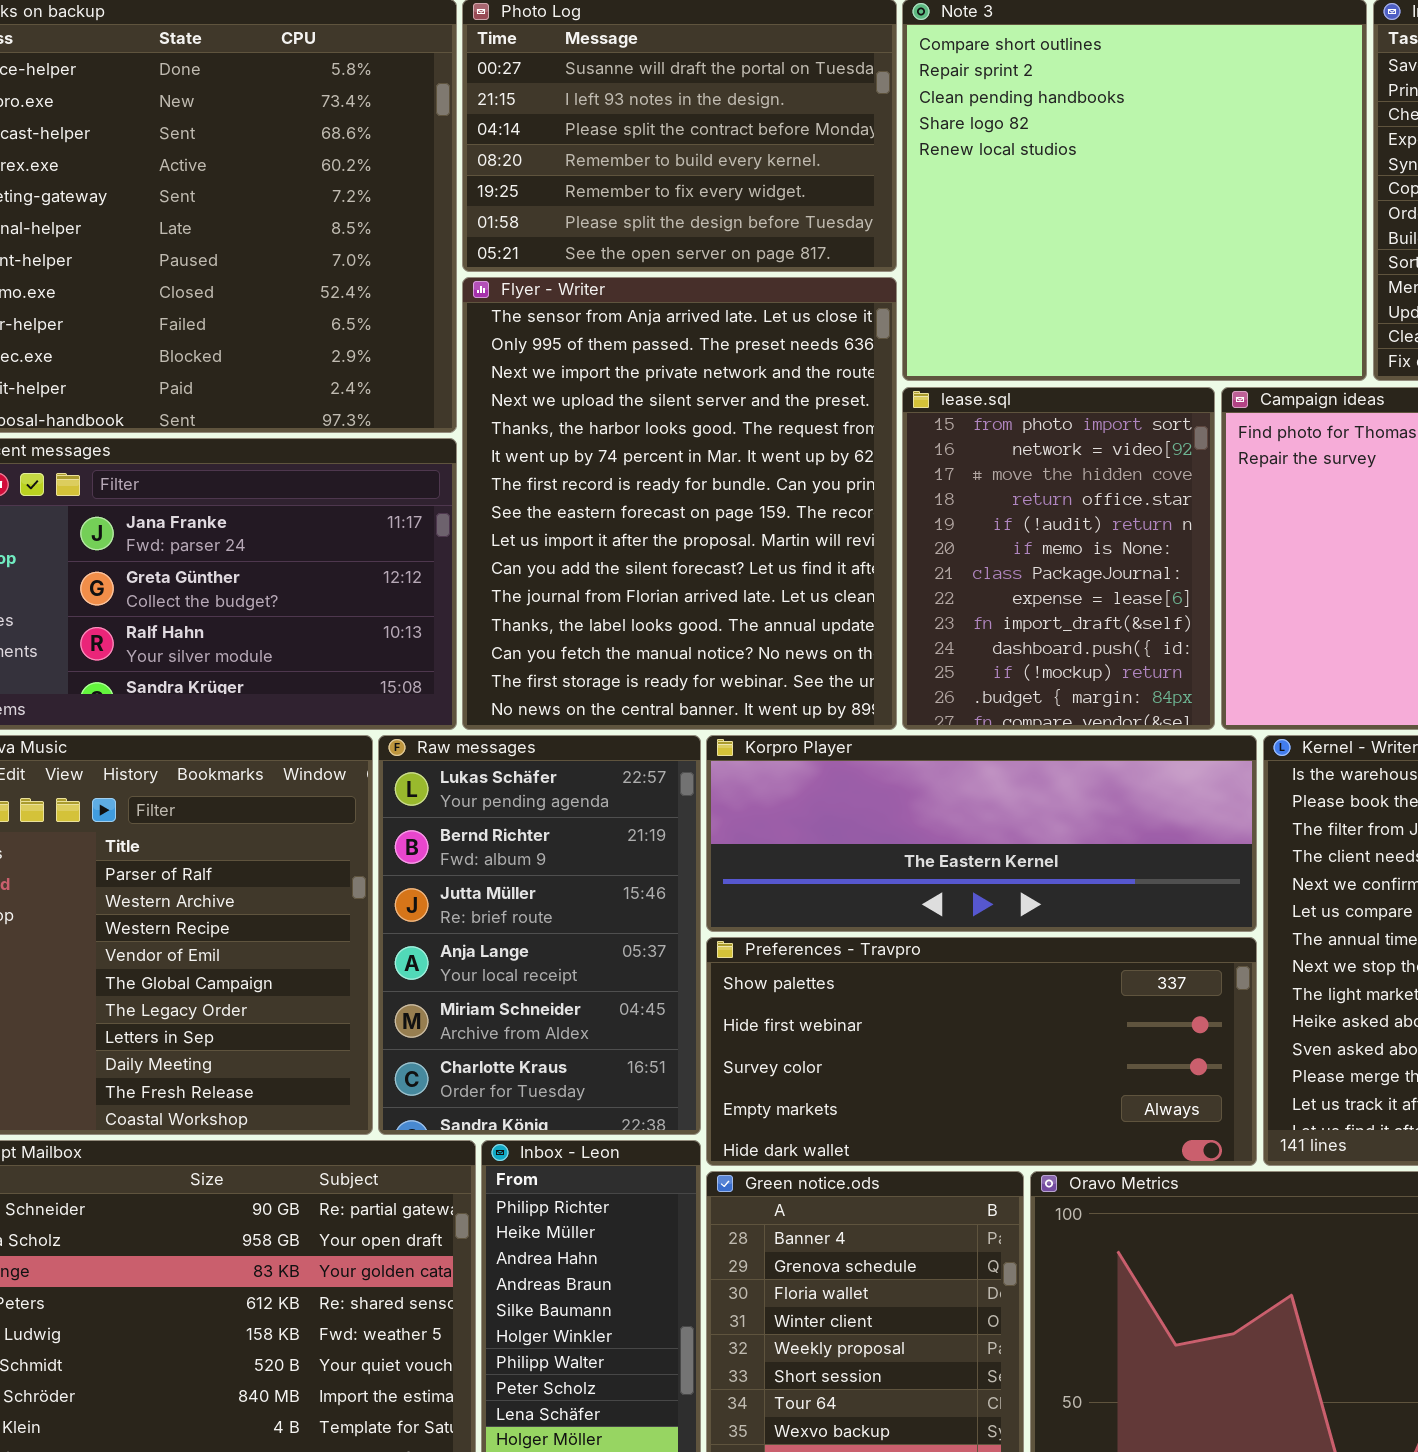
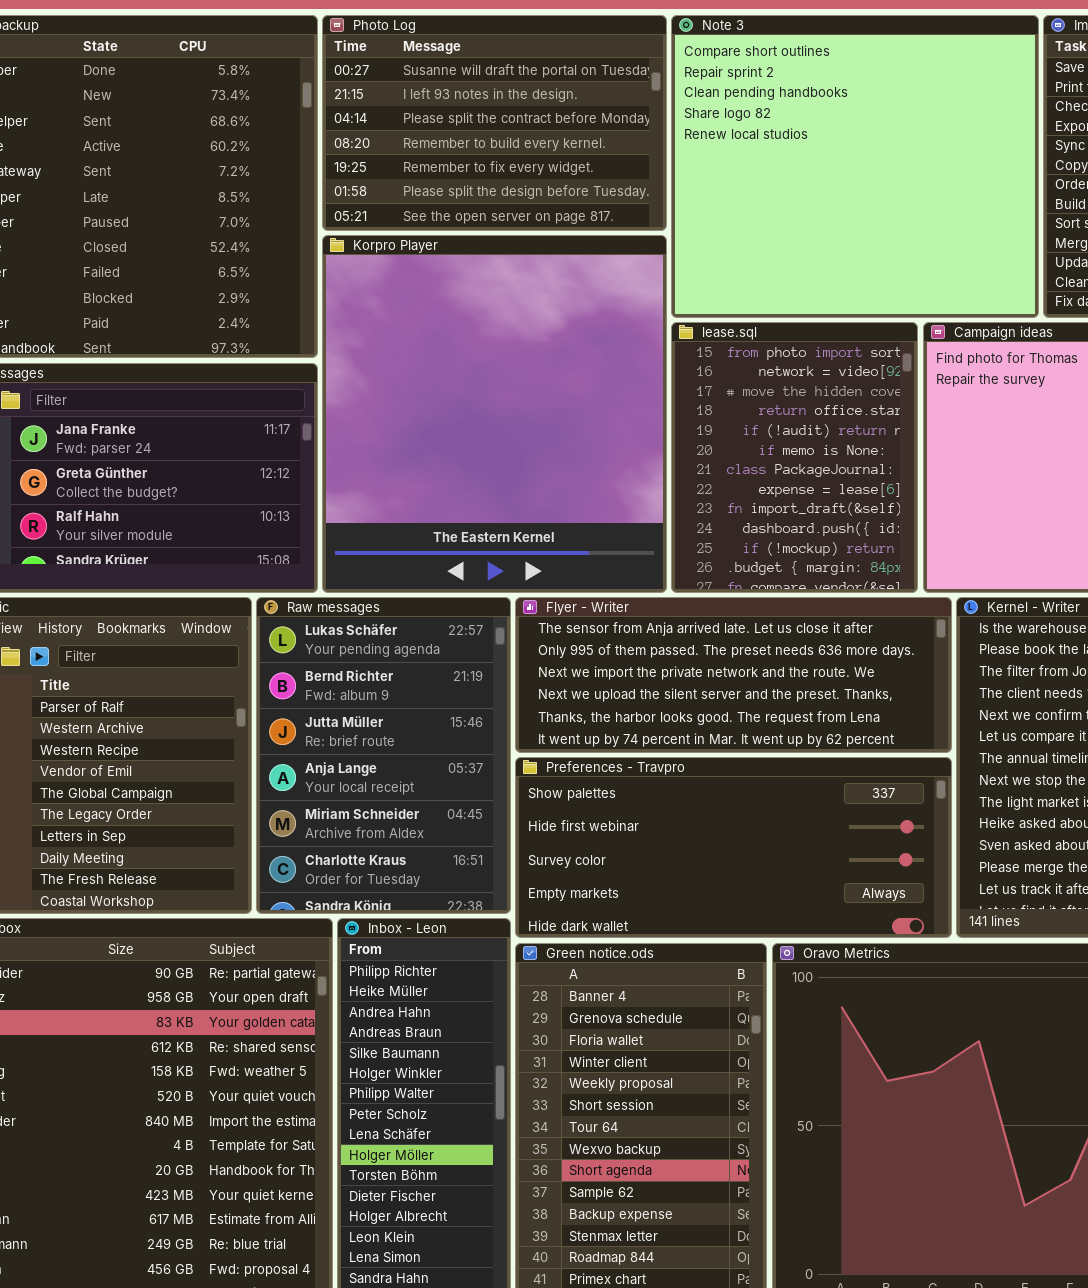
Flyer - Writer: [462,277,897,730] -> [515,597,952,753], moved, resized
Korpro Player: [706,735,1257,932] -> [322,235,667,593], moved, resized

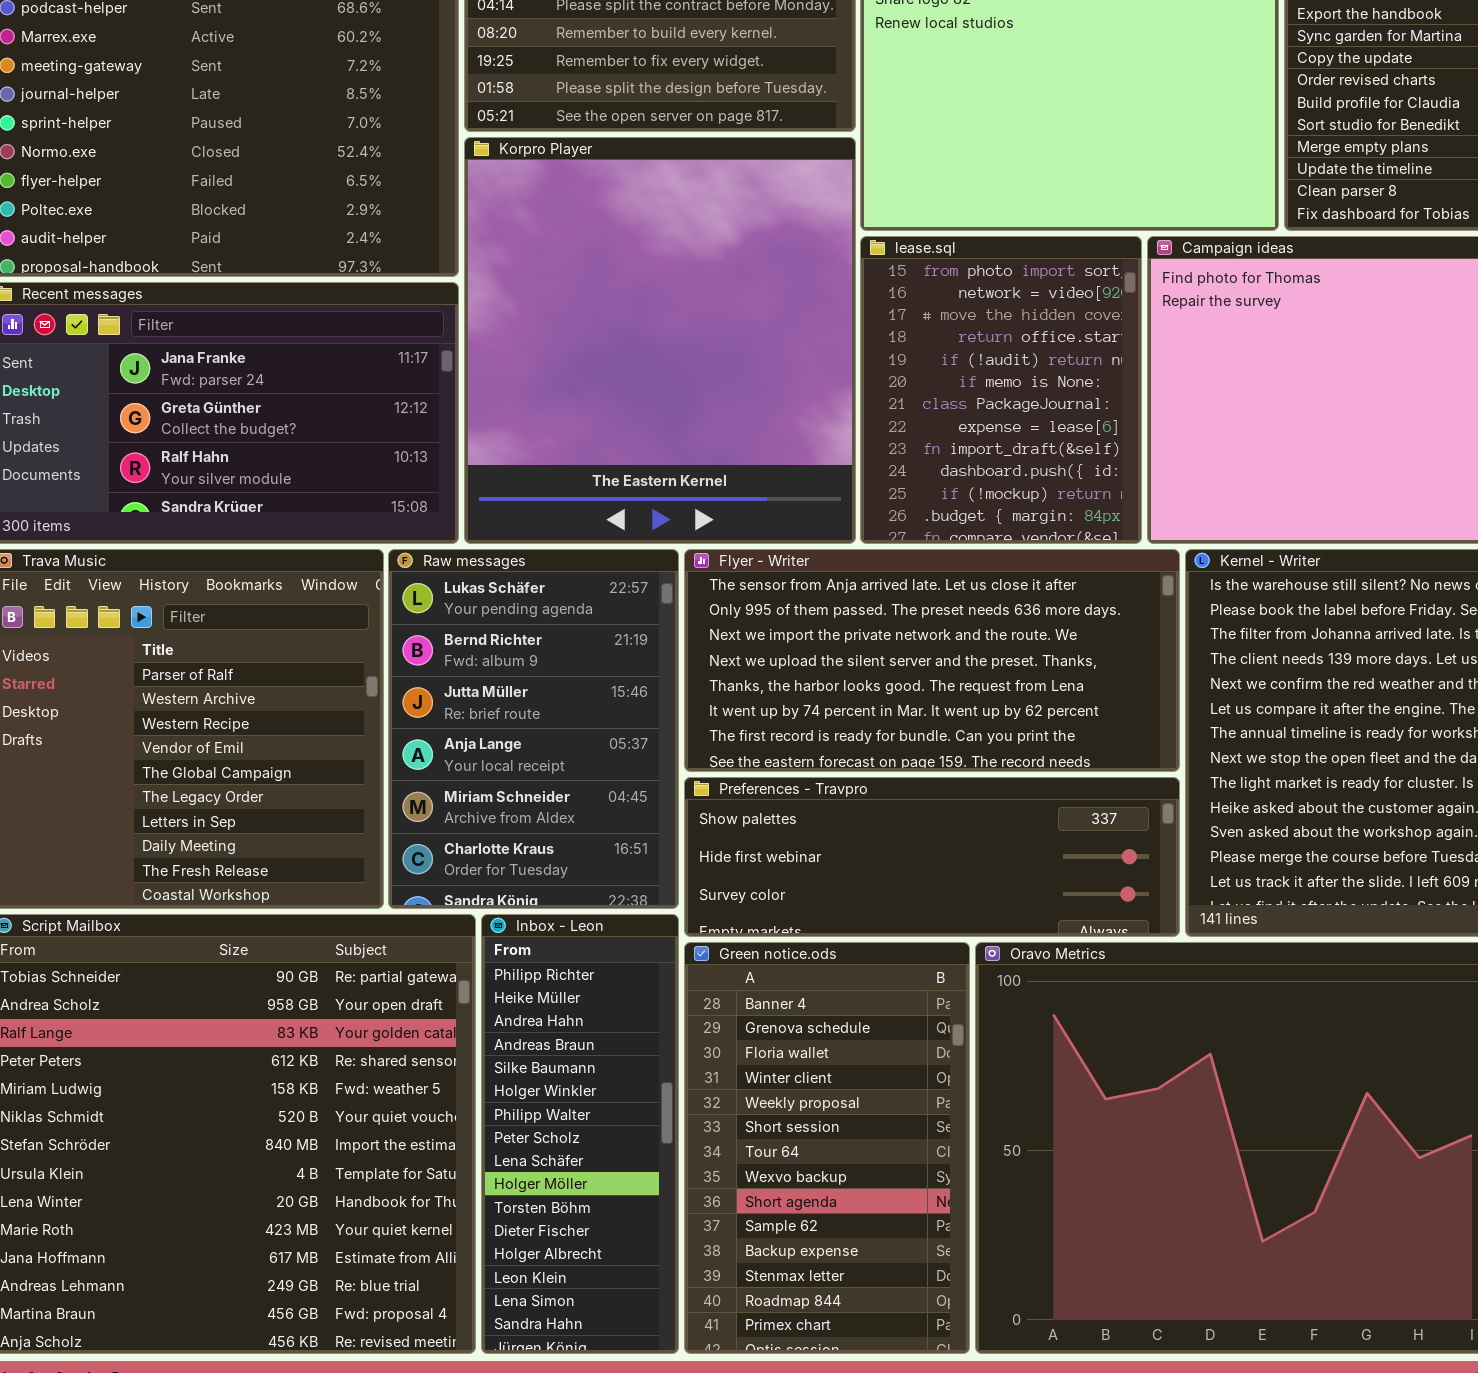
Flyer - Writer: [515,597,952,753] -> [684,549,1180,772], resized
Preferences - Travpro: [515,757,952,938] -> [684,777,1180,937], resized

